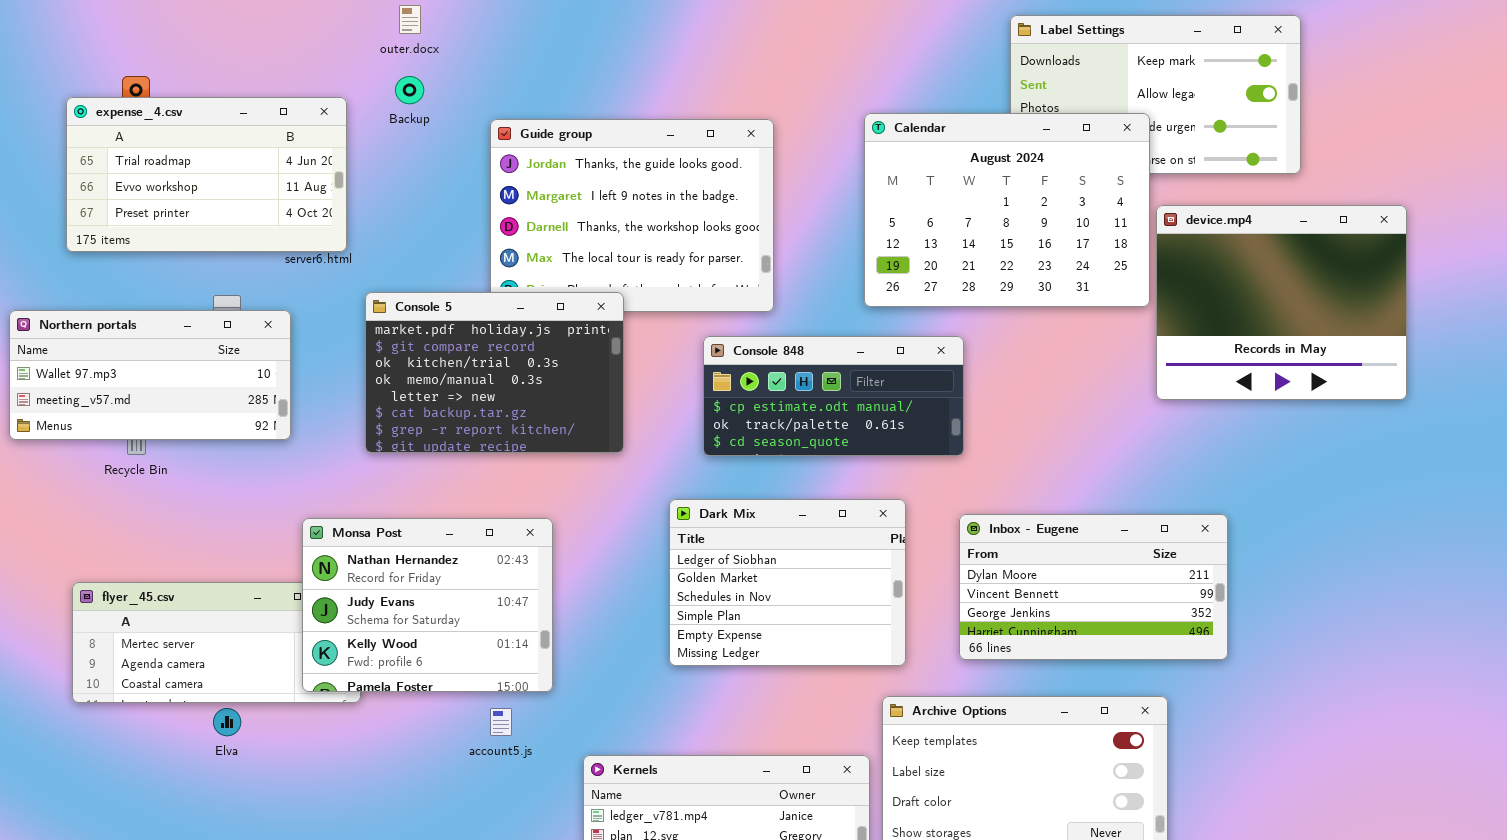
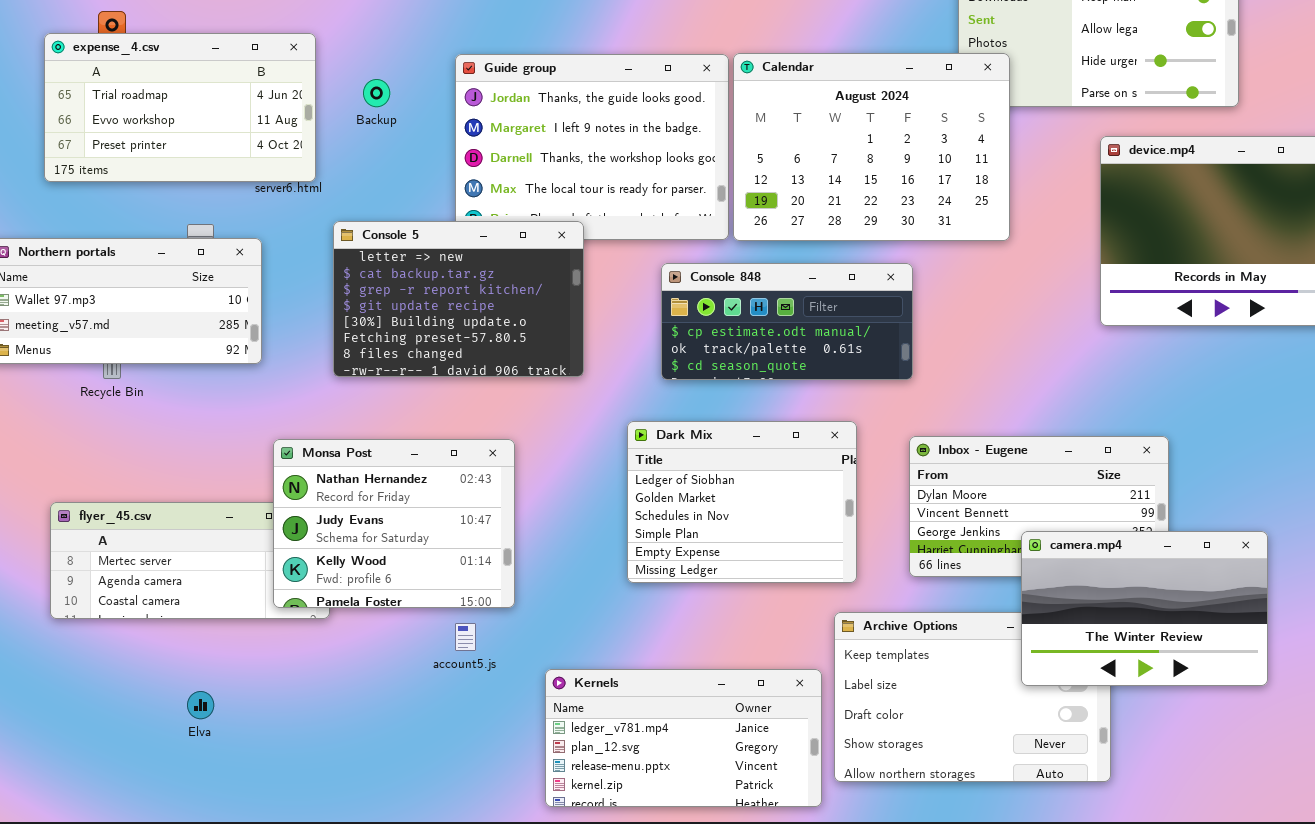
Backup: [395,76,424,104] -> [363,79,390,107], moved
Calendar: [864,113,1150,307] -> [733,53,1010,241], moved
Console 5: [365,292,624,453] -> [333,221,584,377], scrolled down 4 rows
camera.mp4: none -> [1021,531,1268,686], opened
Elva: [213,708,241,736] -> [187,691,214,719], moved

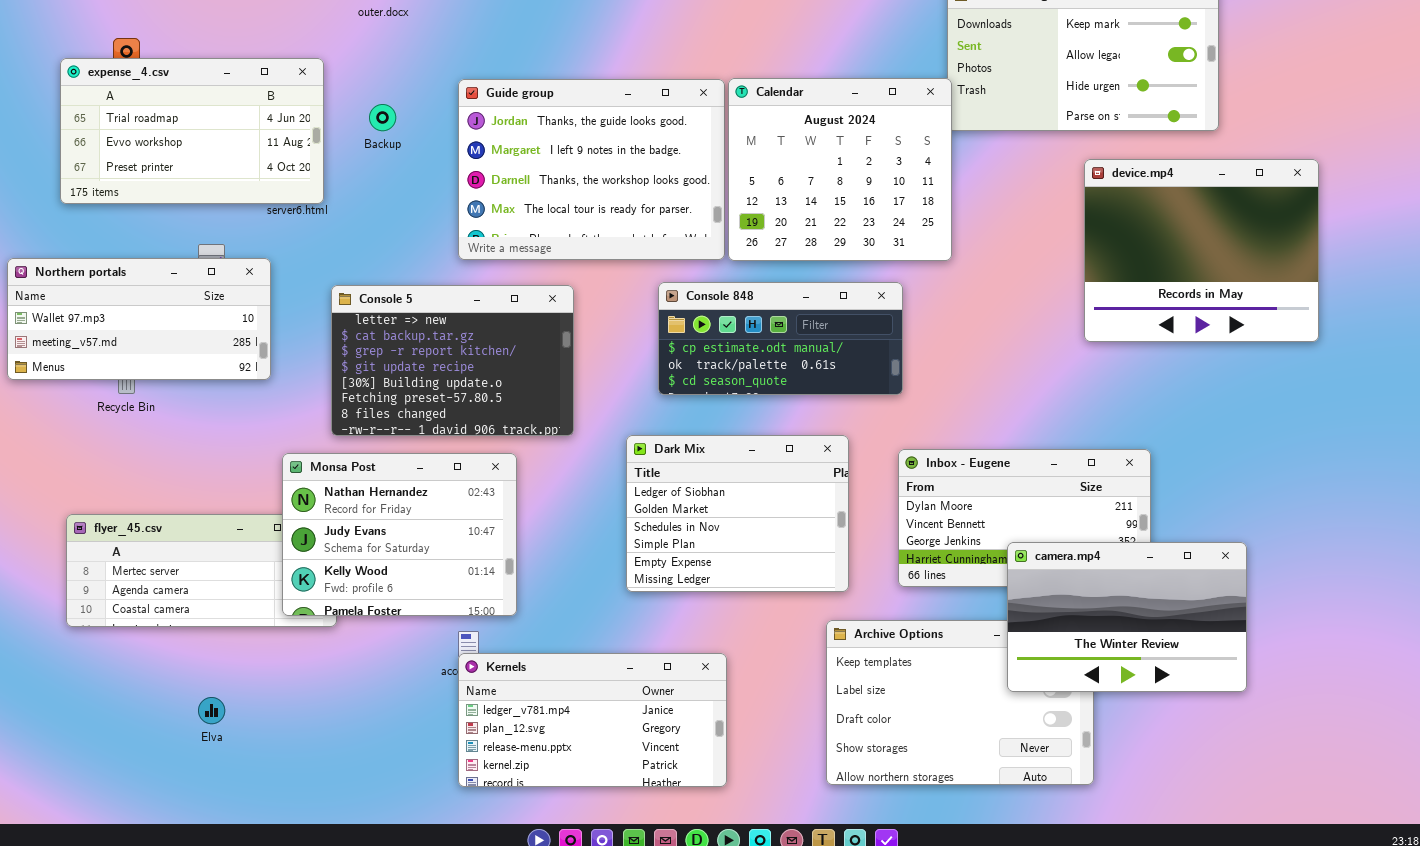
Calendar: [733,53,1010,241] -> [728,78,952,261], resized
Console 5: [333,221,584,377] -> [331,285,574,436], moved
Kernels: [545,669,822,807] -> [458,653,727,787], moved

